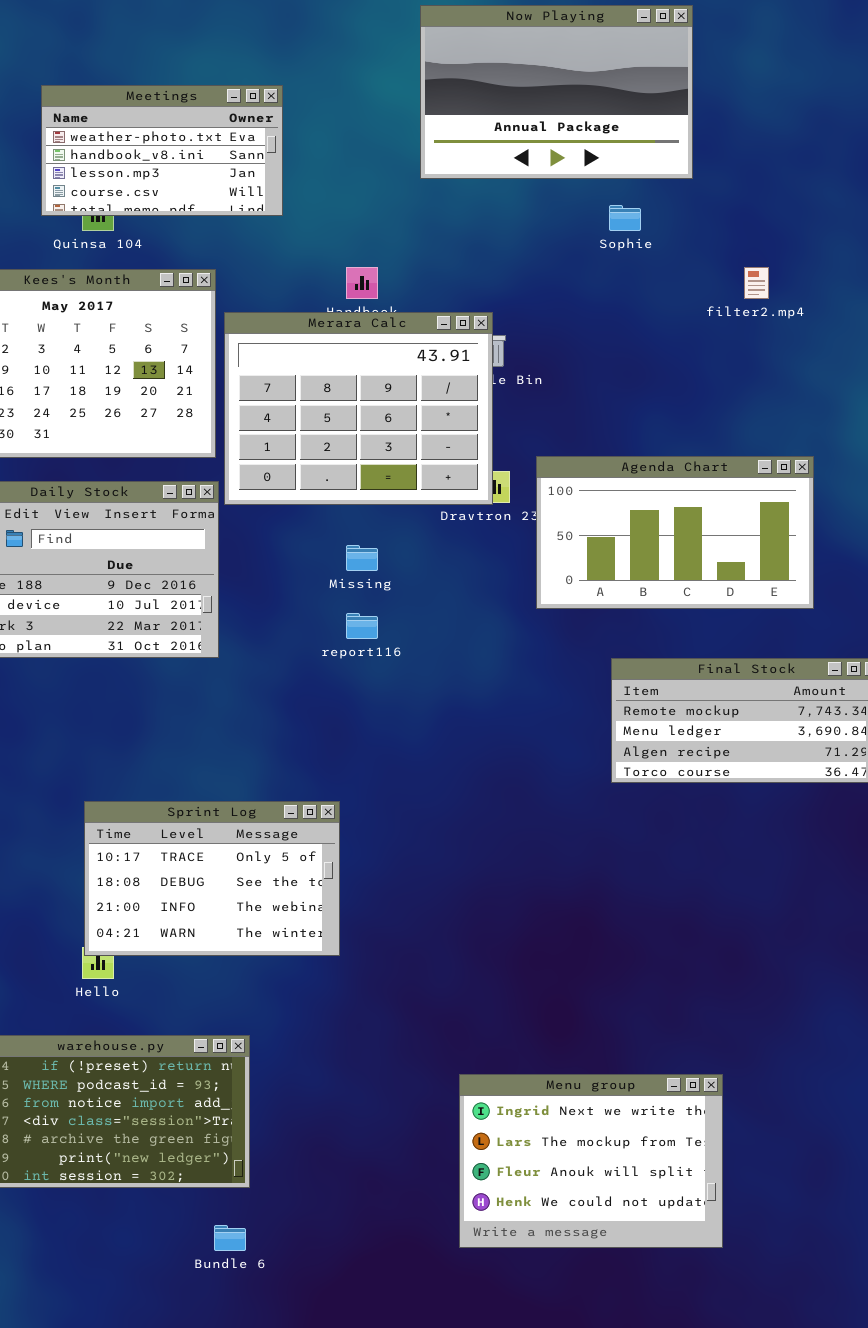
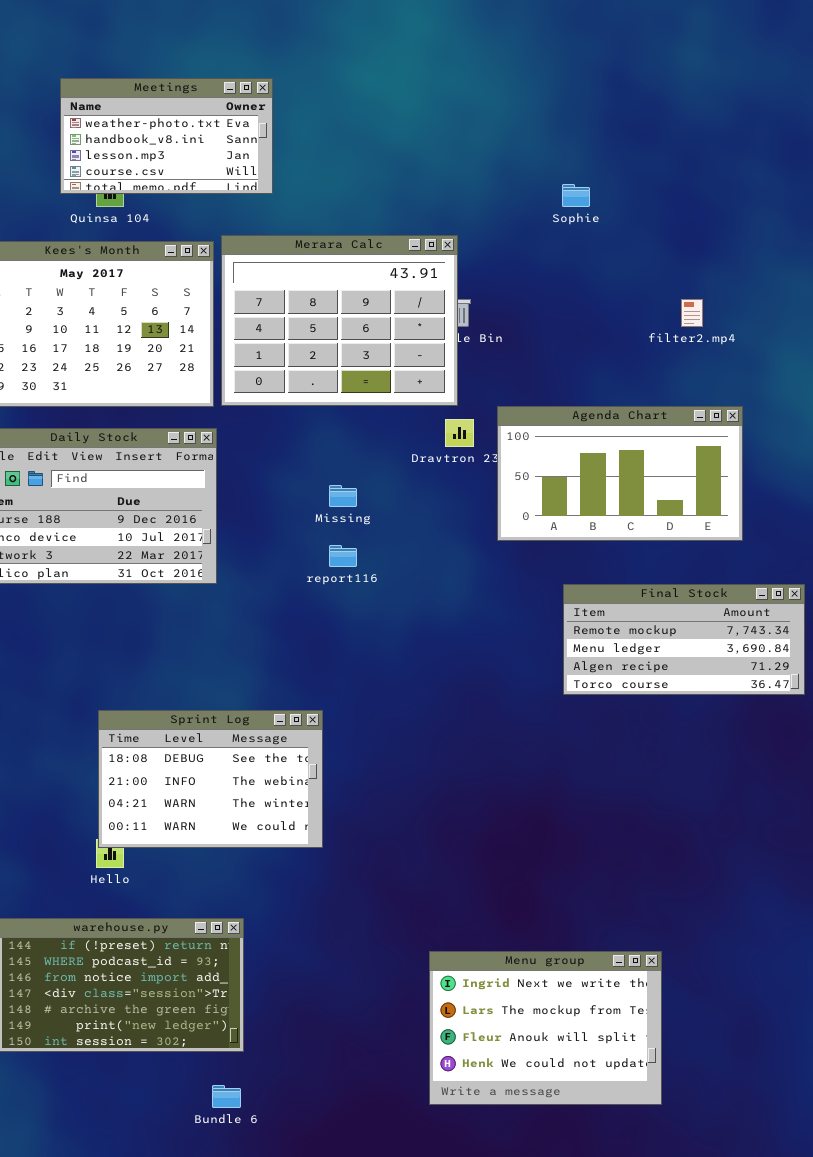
Now Playing: [420,5,693,179] -> none, closed
filter2.mp4: [744,267,769,299] -> [681,299,703,327], moved
Merara Calc: [224,312,493,505] -> [221,235,458,406], moved
Sprint Log: [84,801,340,956] -> [98,710,323,848], scrolled down 1 row

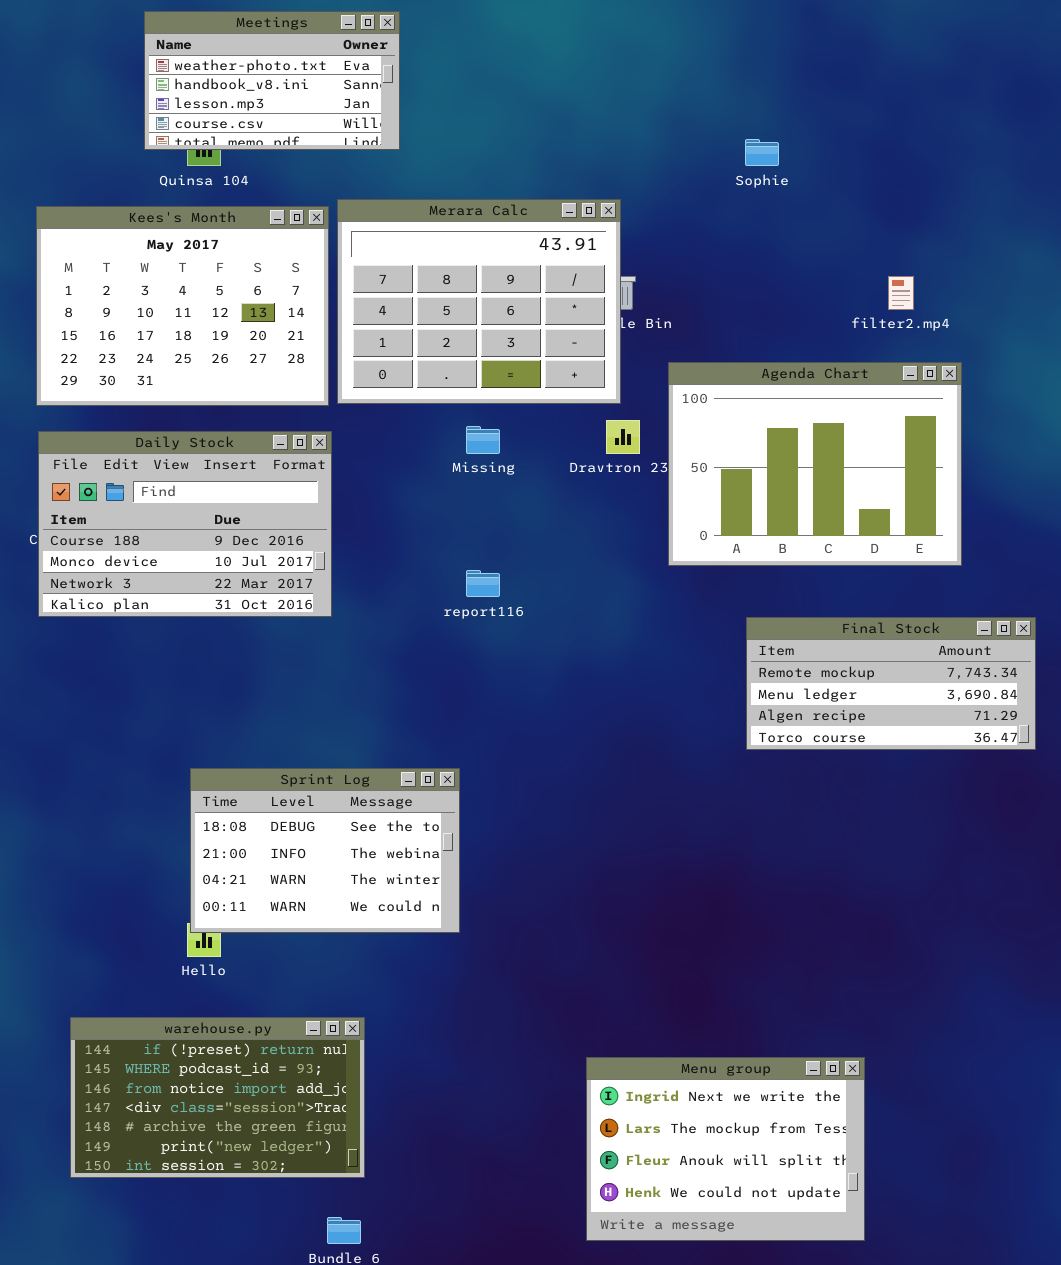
Agenda Chart: [497,406,743,541] -> [668,362,962,566], resized
Missing: [329,485,357,507] -> [466,426,500,454], moved

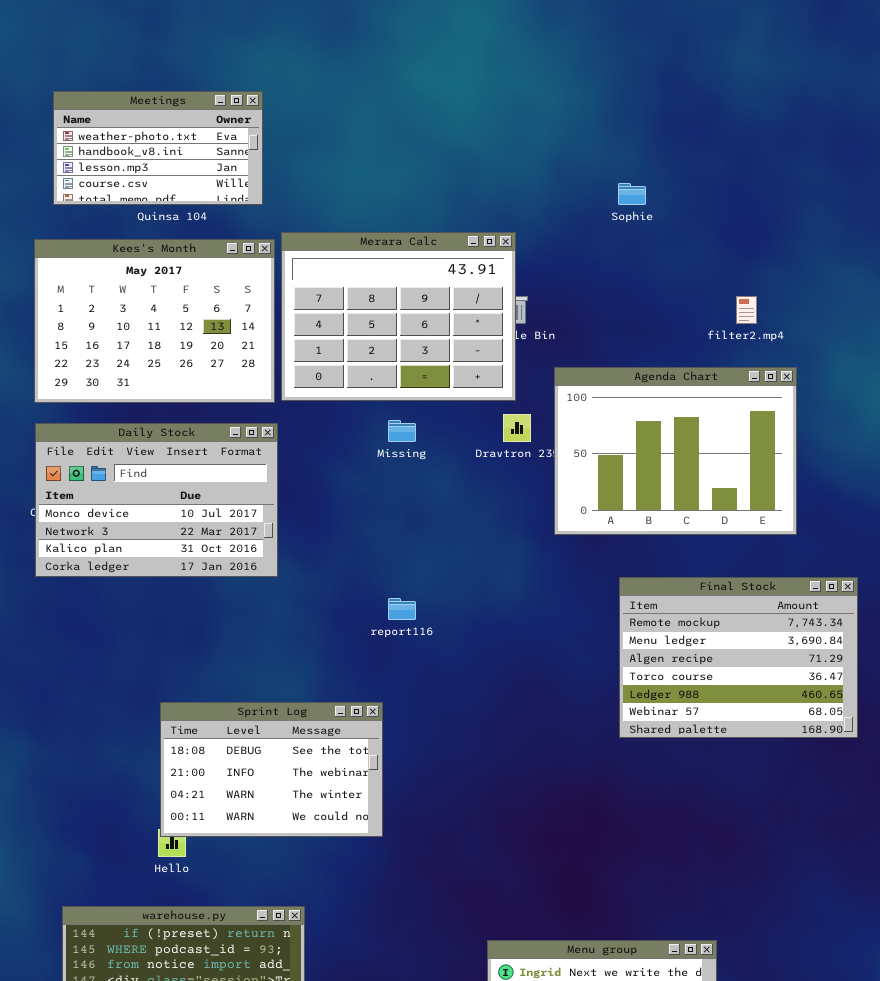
Meetings: [144,11,400,150] -> [53,91,263,205], moved
Daily Stock: [38,431,332,617] -> [35,423,278,577], scrolled down 1 row
report116: [466,570,500,597] -> [388,598,416,620], moved
Final Stock: [746,617,1036,750] -> [619,577,858,738], resized

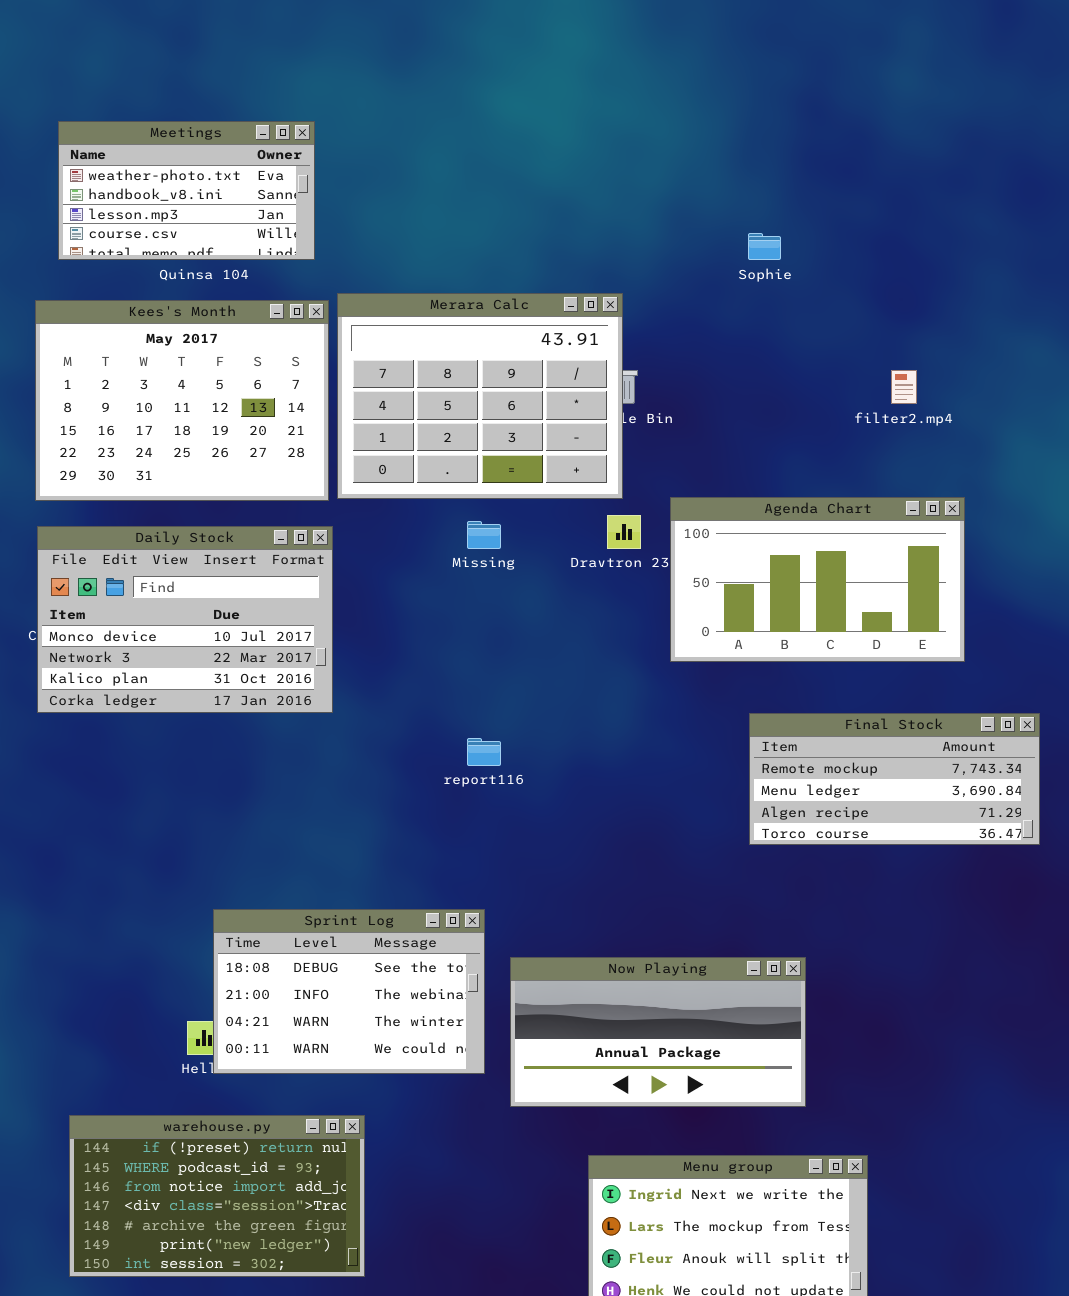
Agenda Chart: [554,367,797,535] -> [670,497,965,662], resized
Final Stock: [619,577,858,738] -> [749,713,1040,845], resized
Sprint Log: [160,702,383,837] -> [213,909,485,1074], moved
Now Playing: none -> [510,957,806,1107], opened

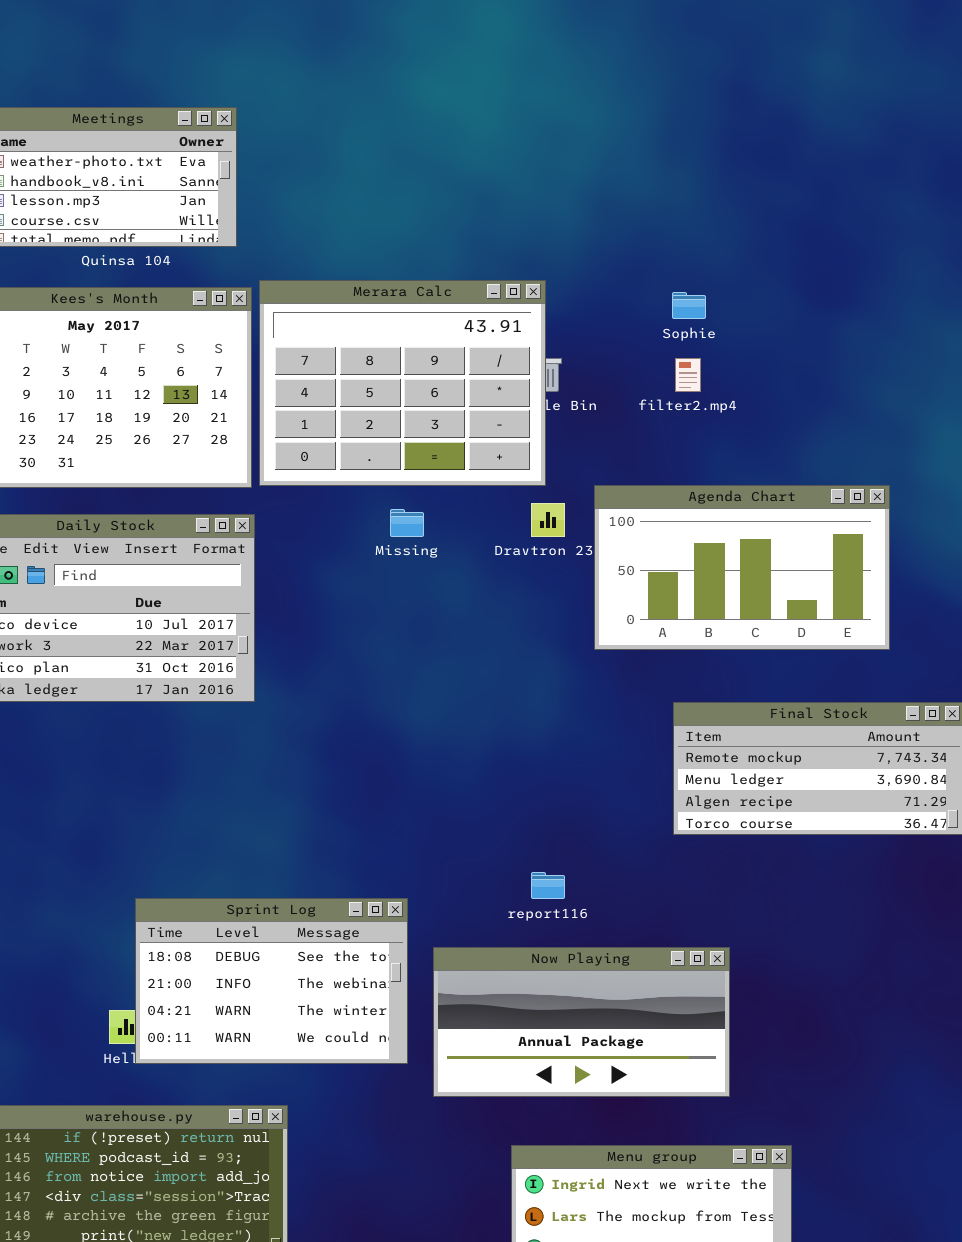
Sophie: [748,233,781,260] -> [672,292,706,319], moved
filter2.mp4: [891,370,917,404] -> [675,358,701,392], moved
report116: [467,738,501,766] -> [531,872,565,899], moved

